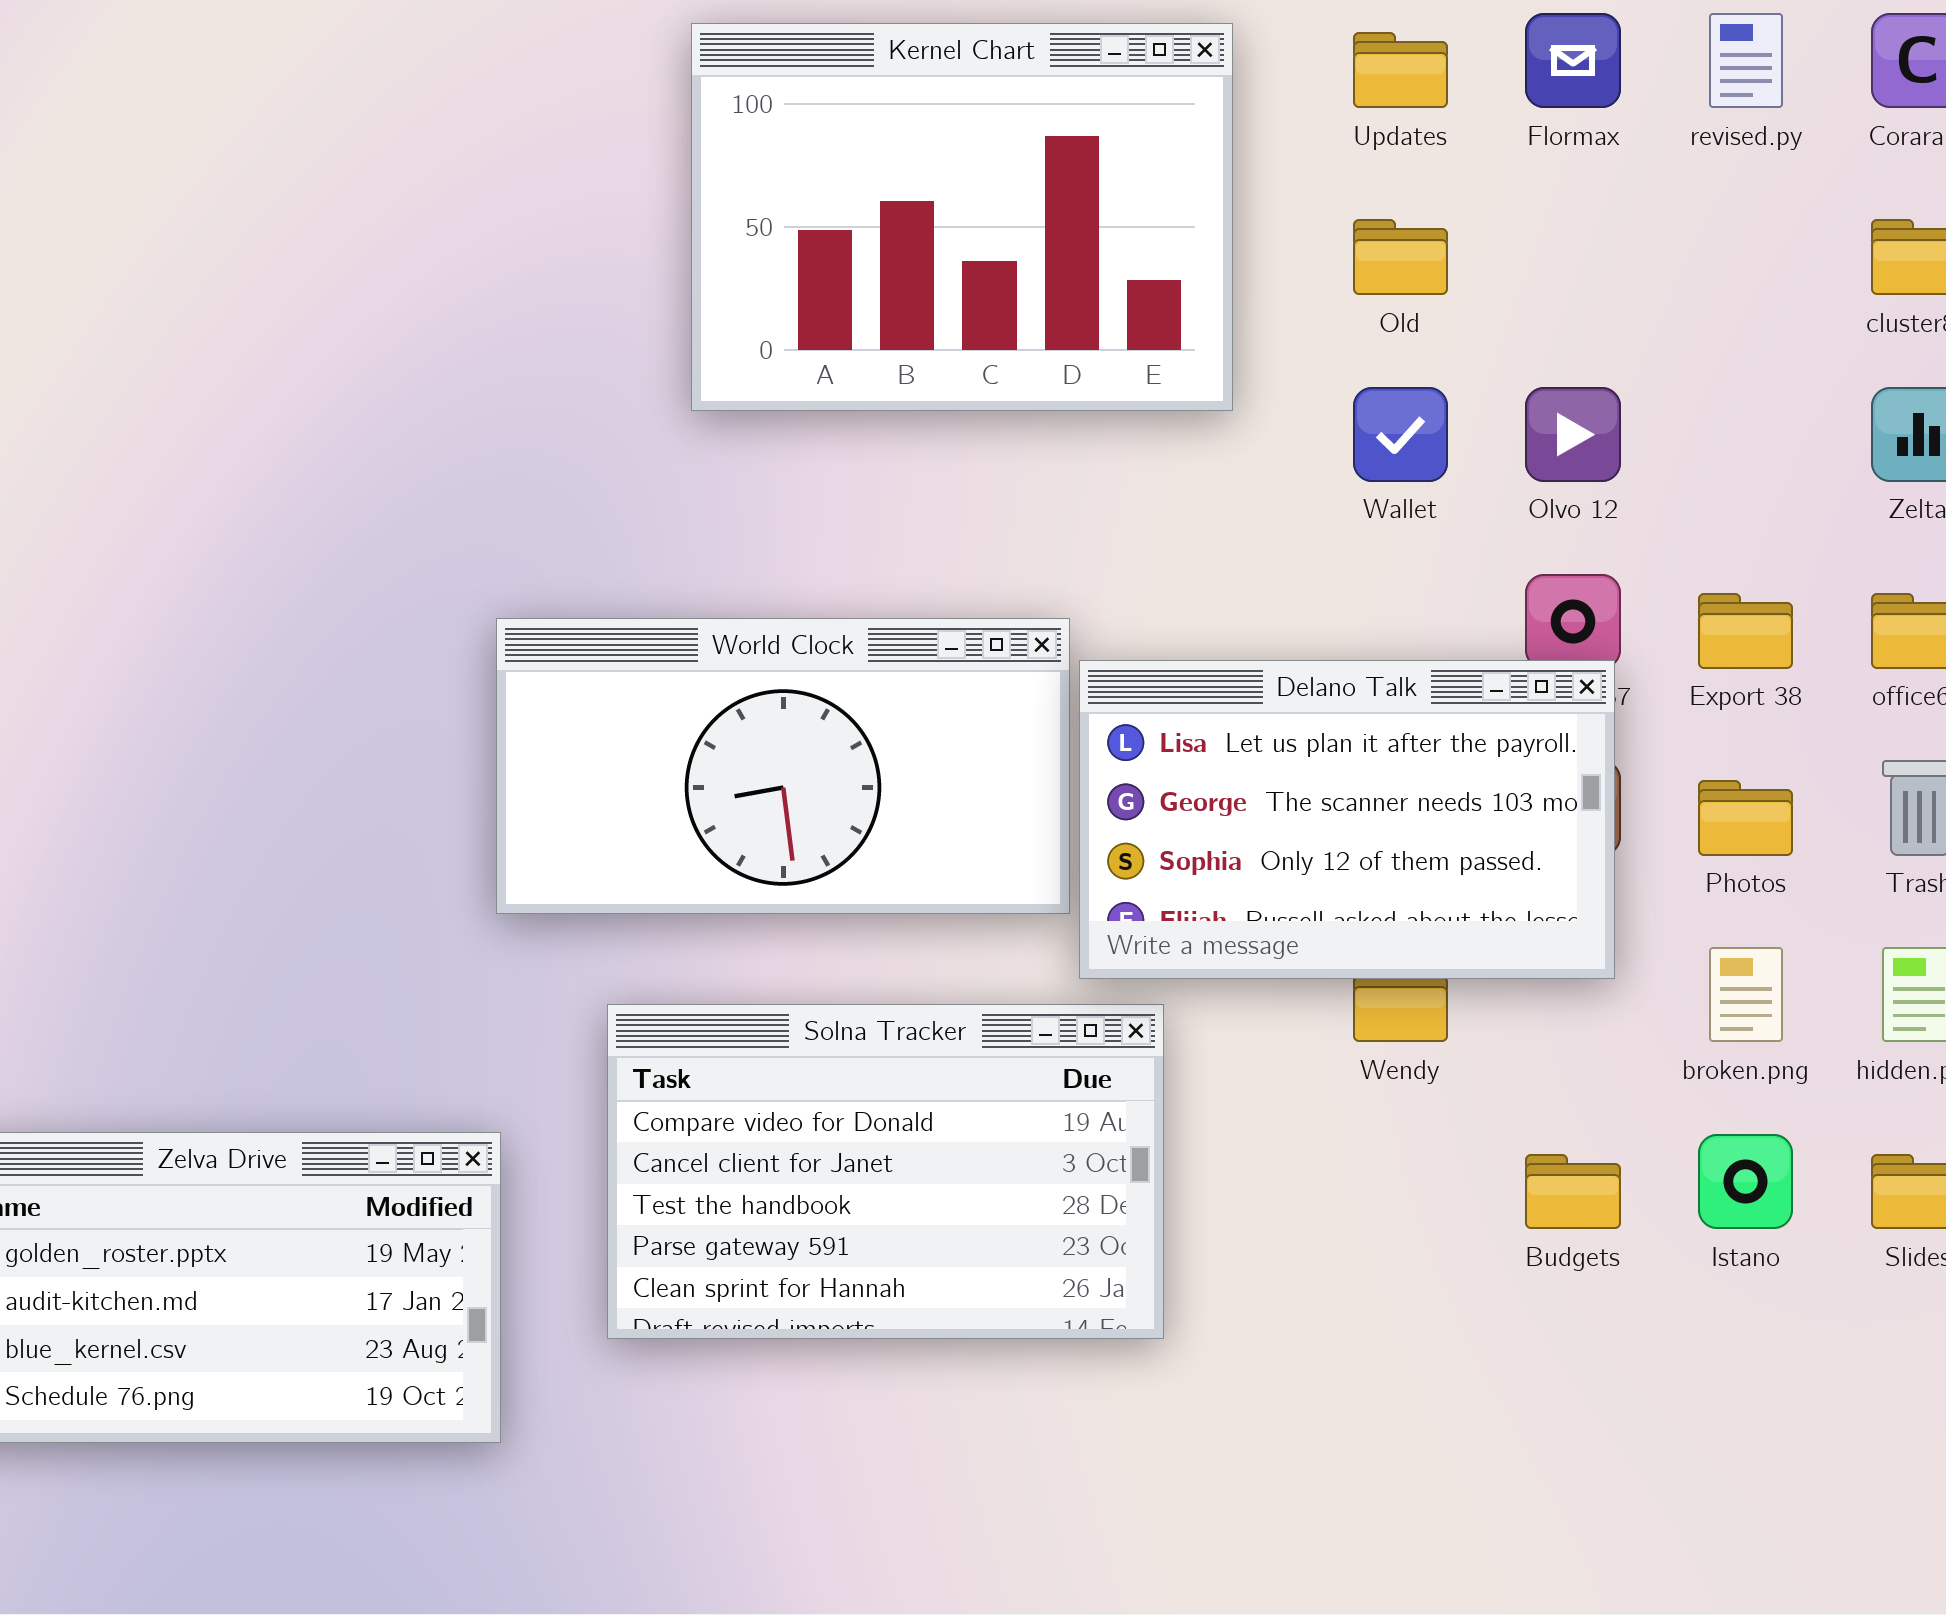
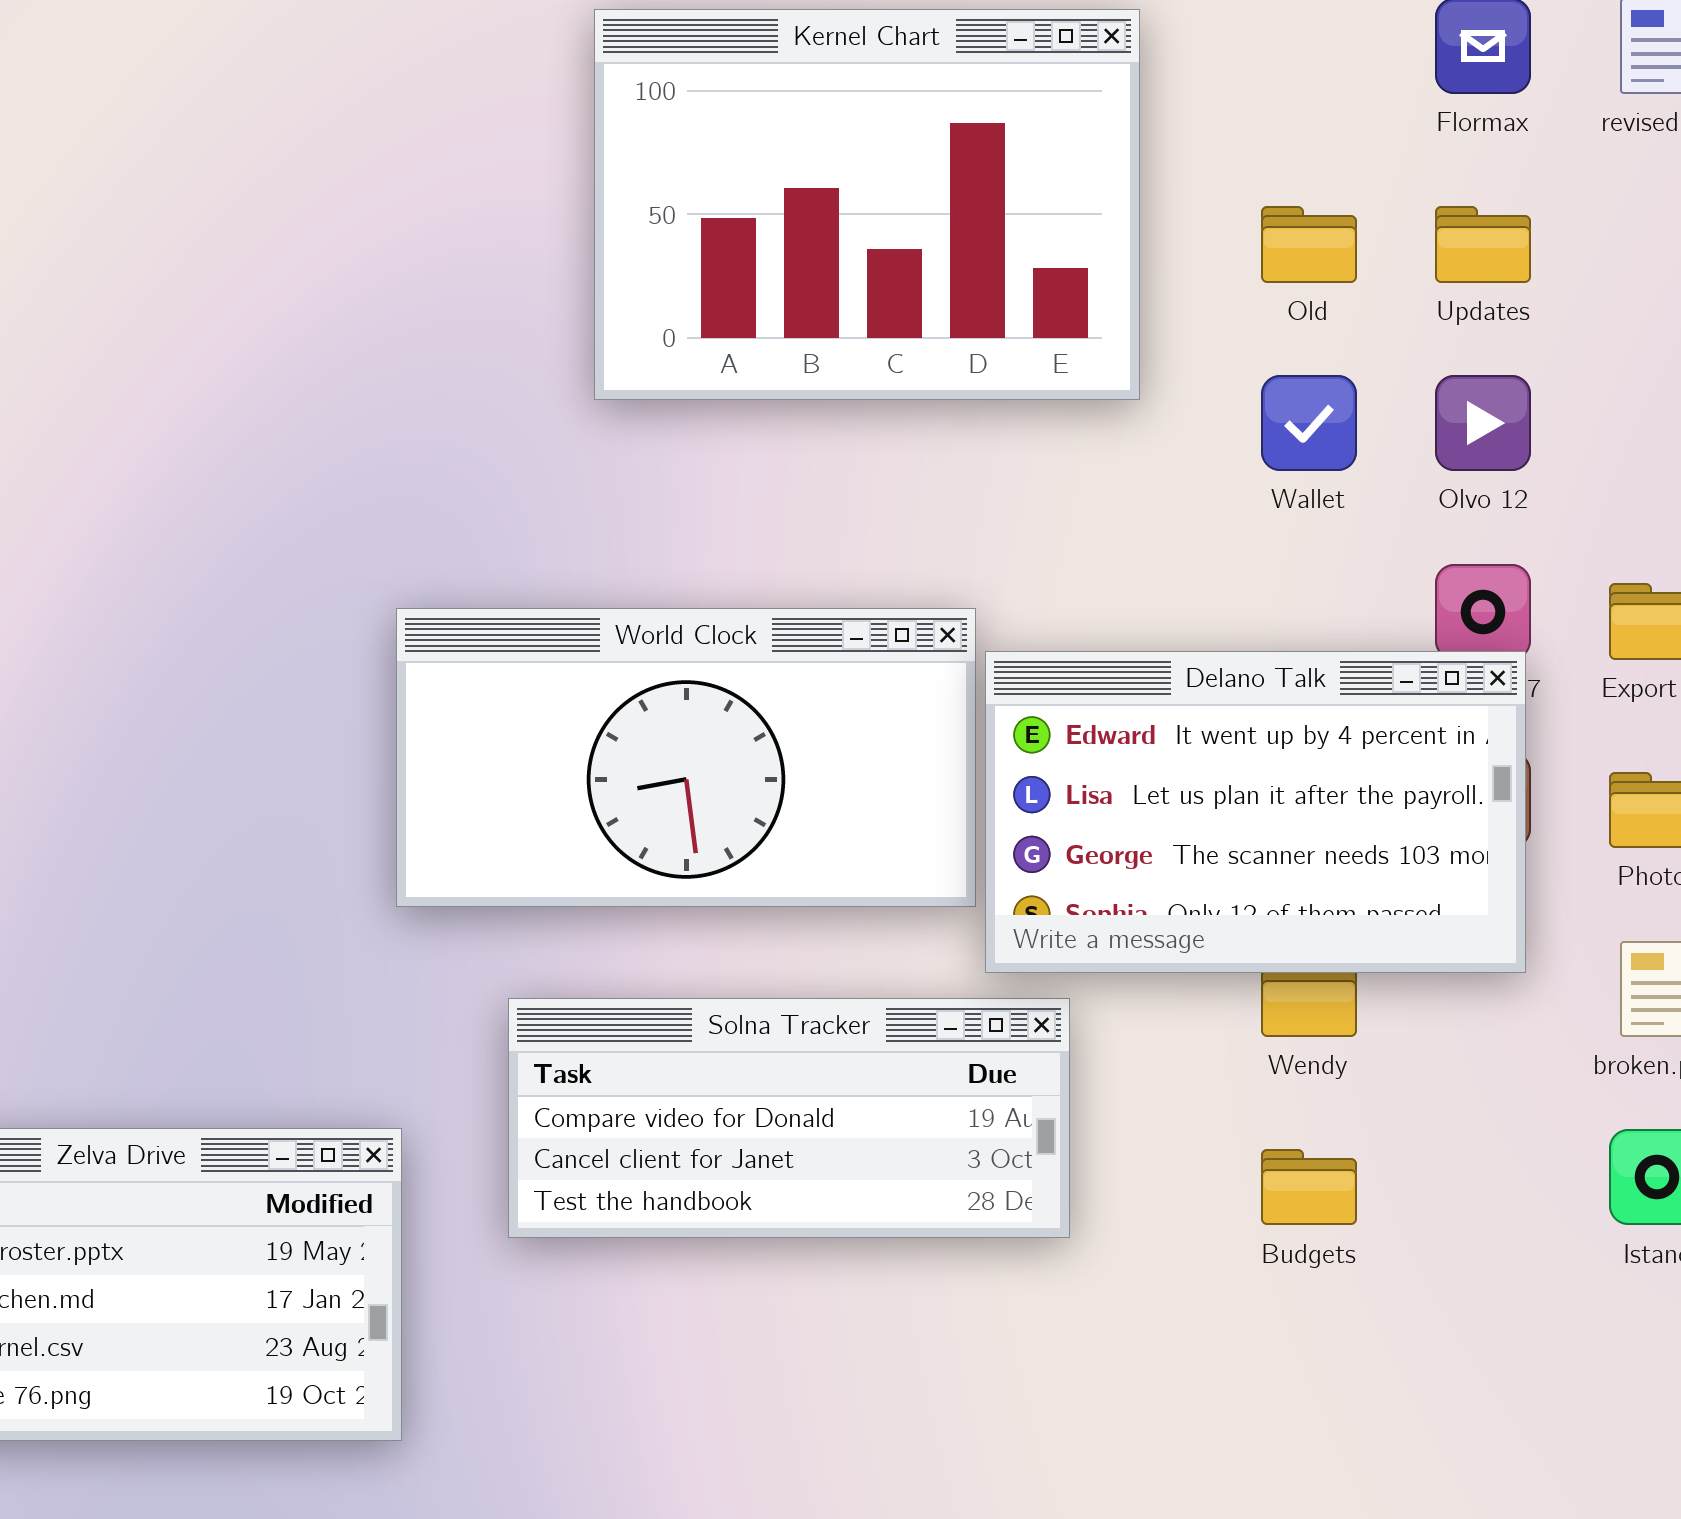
Updates: [1353,32,1448,108] -> [1435,206,1531,283], moved
Delano Talk: [1079,660,1615,979] -> [985,651,1526,973], scrolled up 1 row
Solna Tracker: [607,1004,1164,1339] -> [508,998,1070,1238], resized
Budgets: [1525,1154,1621,1229] -> [1261,1149,1357,1225], moved

